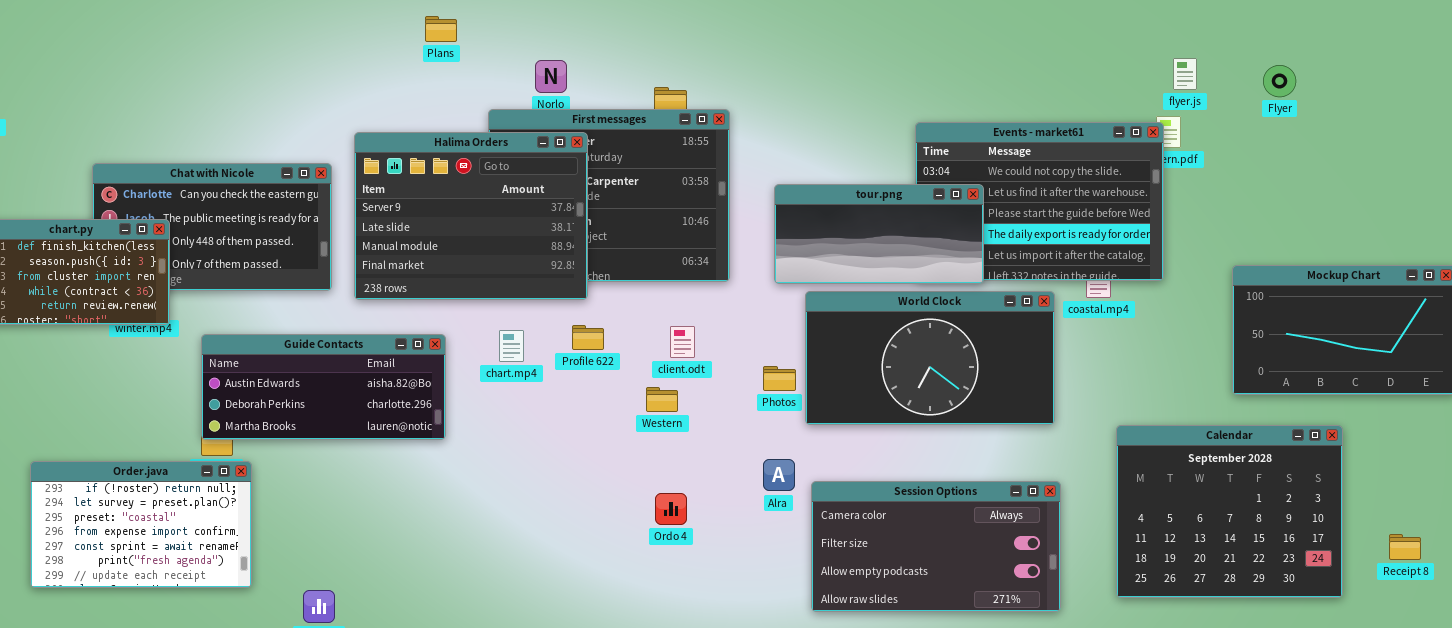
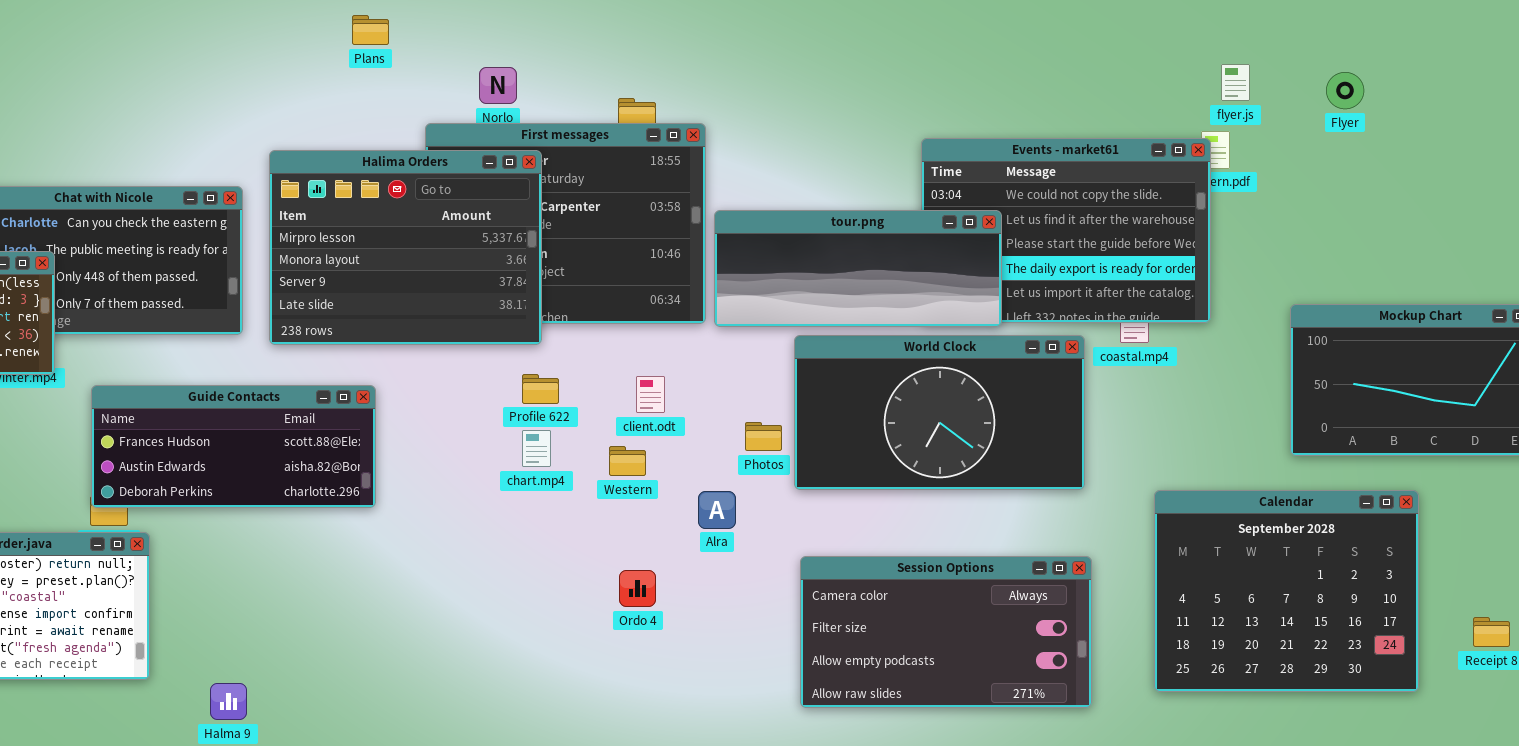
Halima Orders: [354,132,588,300] -> [269,150,542,345], scrolled up 2 rows
tour.png: [774,184,984,284] -> [714,210,1002,327], resized
chart.mp4: [499,330,524,362] -> [522,430,551,467], moved
Guide Contacts: [201,334,446,440] -> [91,385,376,508], scrolled up 1 row
Alra: [763,459,795,491] -> [698,491,736,529], moved

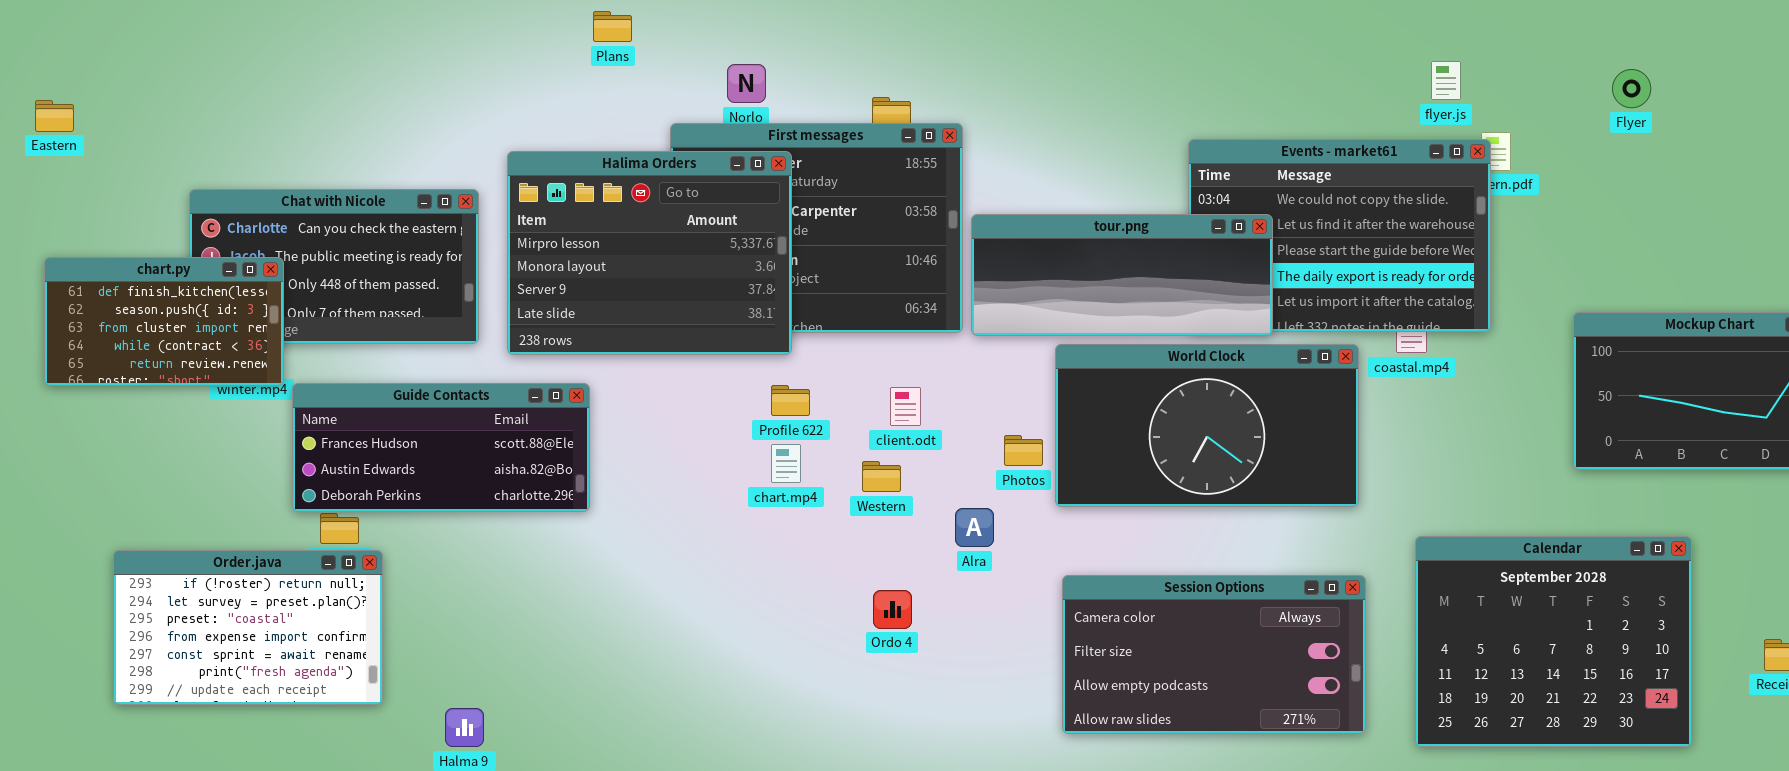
flyer.js: [1221,64,1250,101] -> [1431,61,1461,100], moved
Guide Contacts: [91,385,376,508] -> [292,383,590,512], moved
Calendar: [1154,490,1419,692] -> [1415,536,1692,747], moved

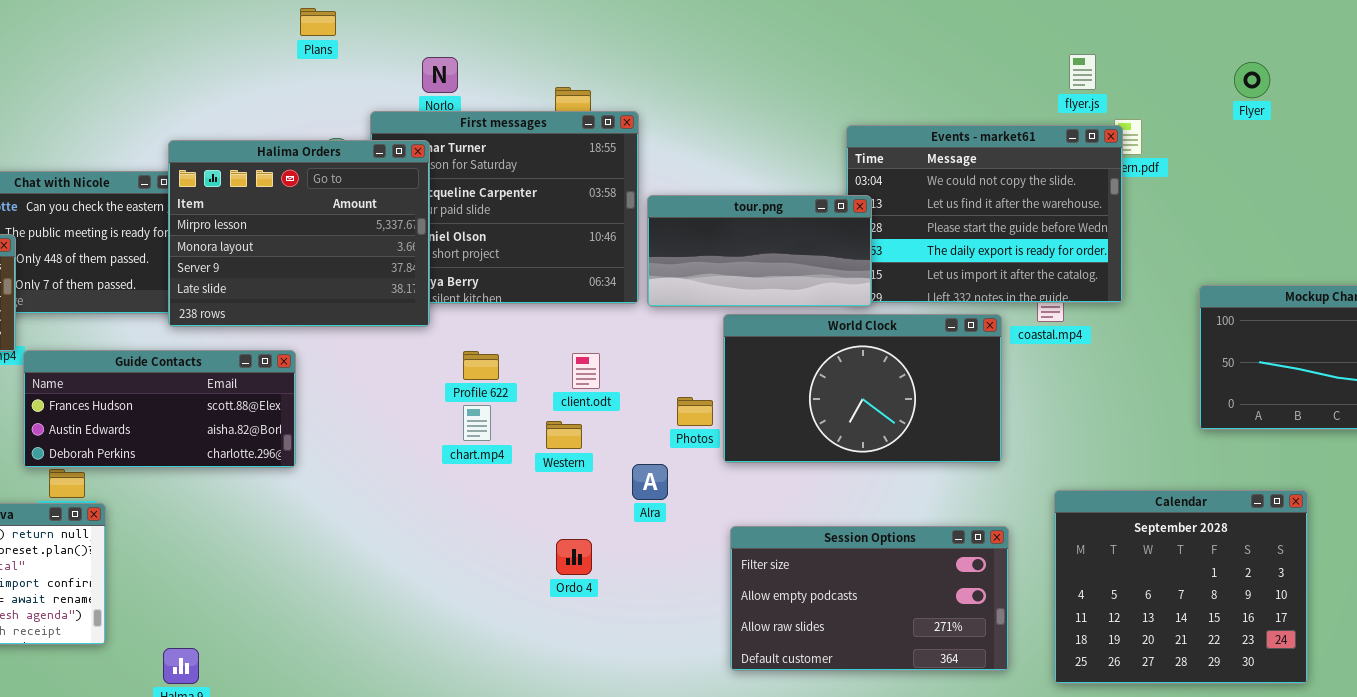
Halima Orders: [507,151,792,355] -> [168,140,430,327], moved
tour.png: [971,214,1273,336] -> [647,195,872,307], resized
Session Options: [1062,575,1366,734] -> [730,526,1009,671], scrolled down 1 row

